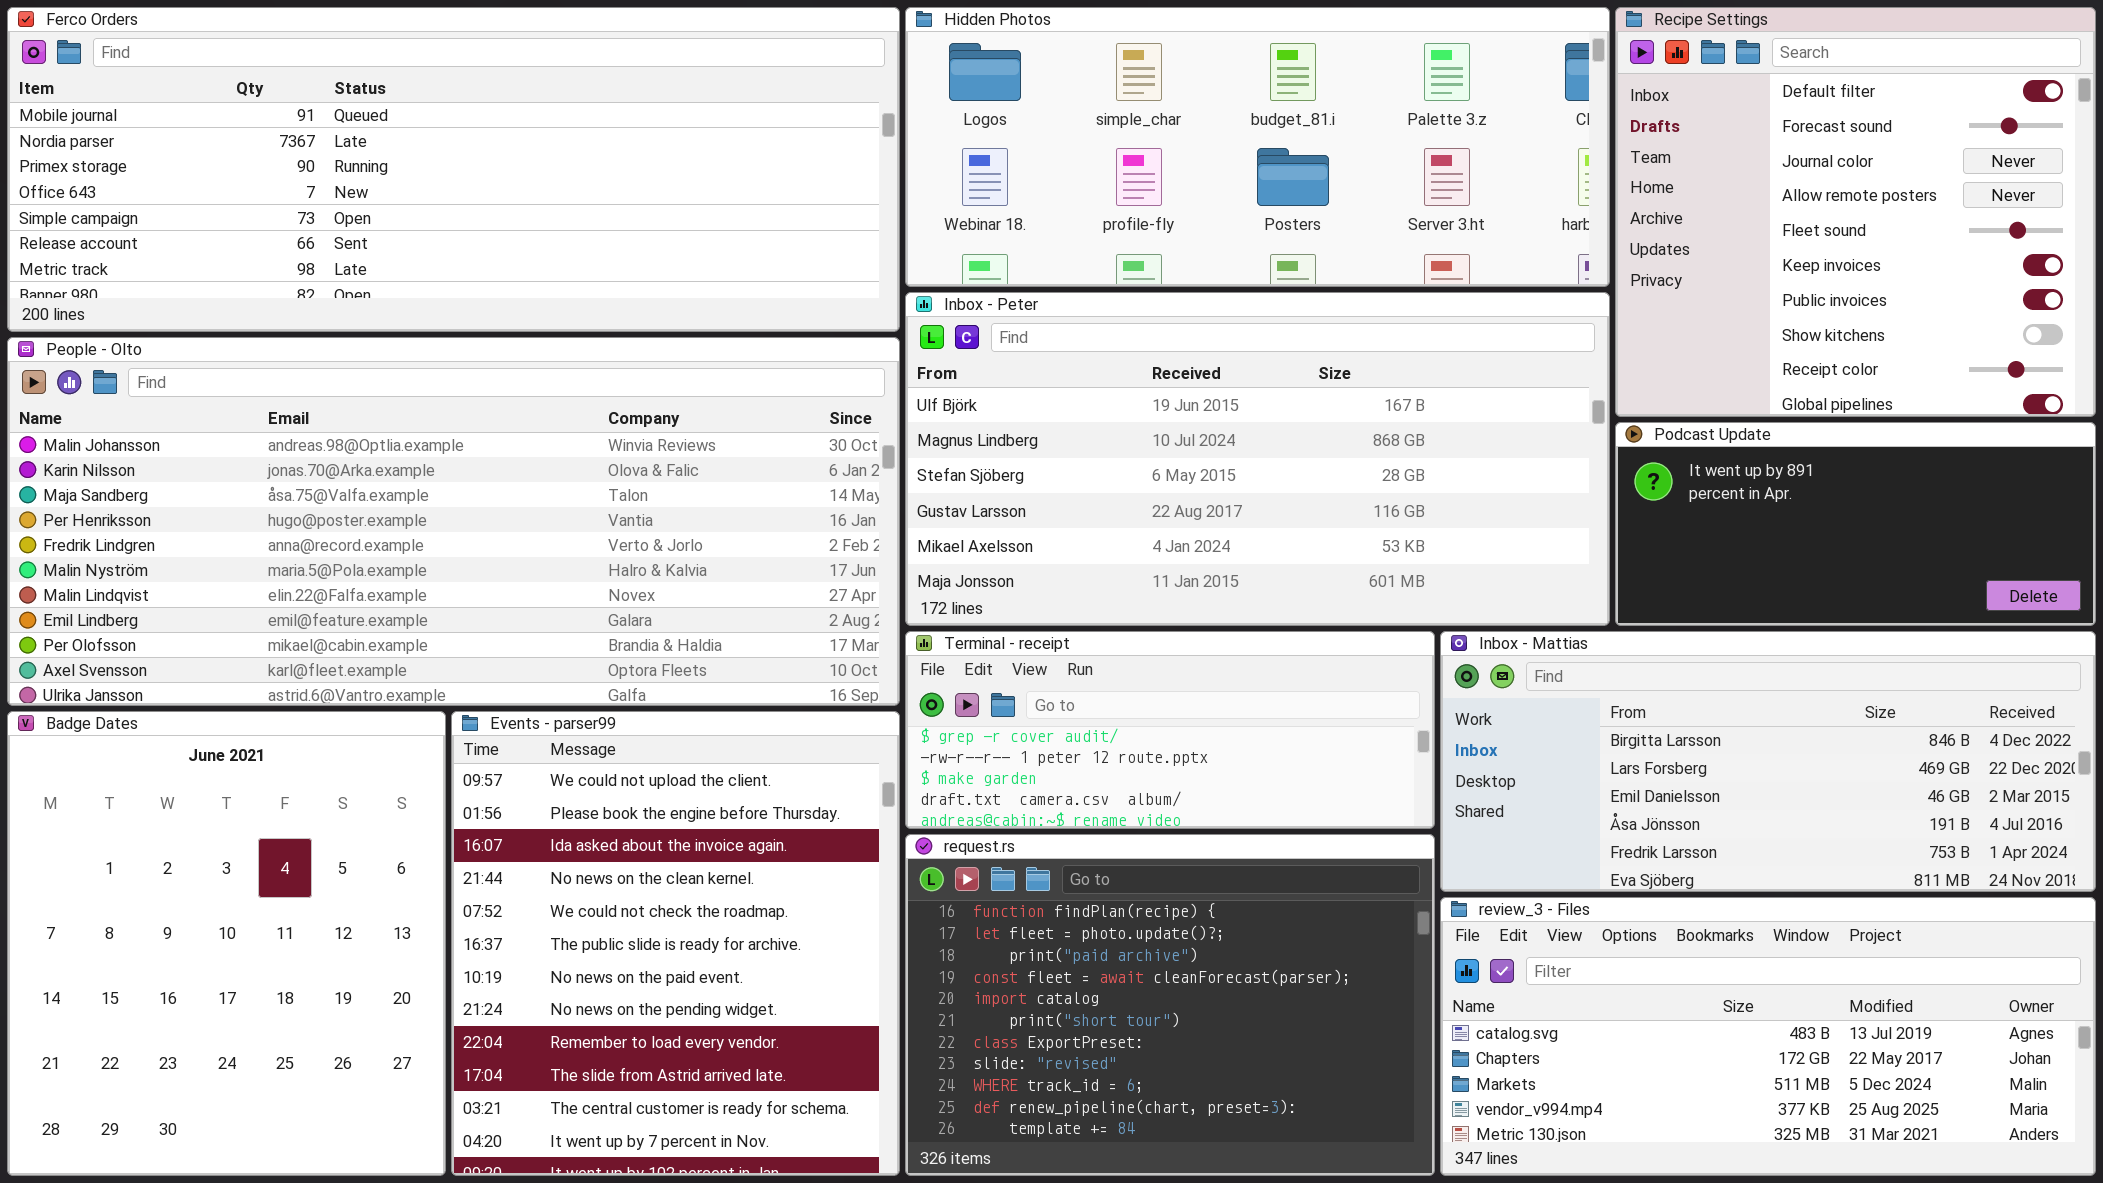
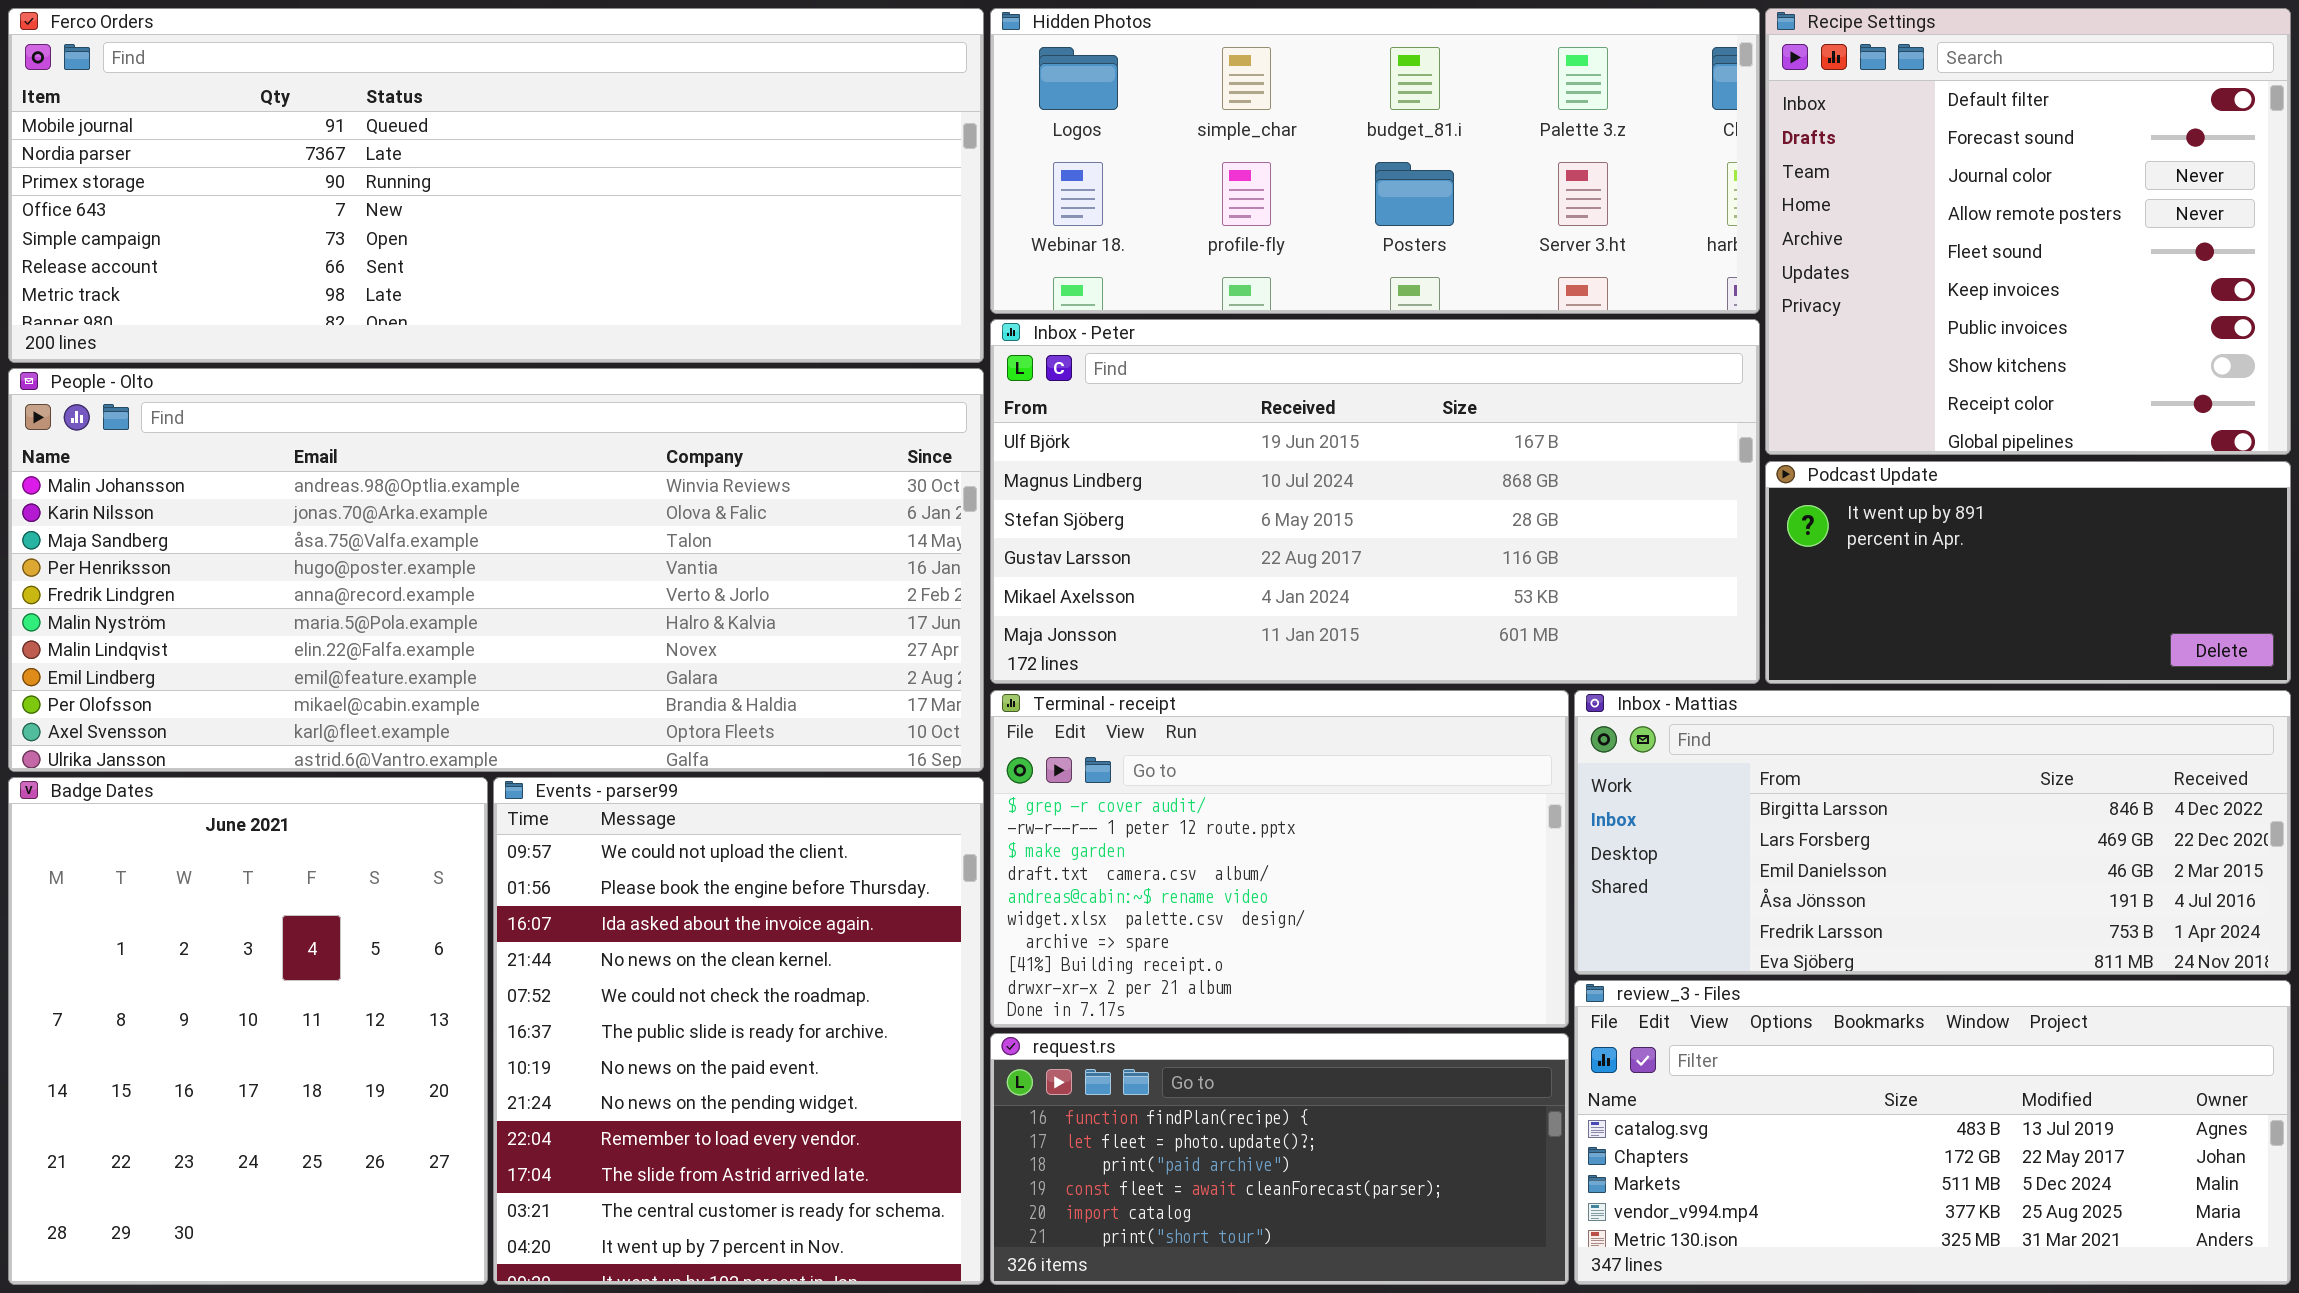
Terminal - receipt: [905,631,1435,829] -> [990,690,1569,1028], resized
request.rs: [905,834,1435,1176] -> [990,1033,1569,1285], resized

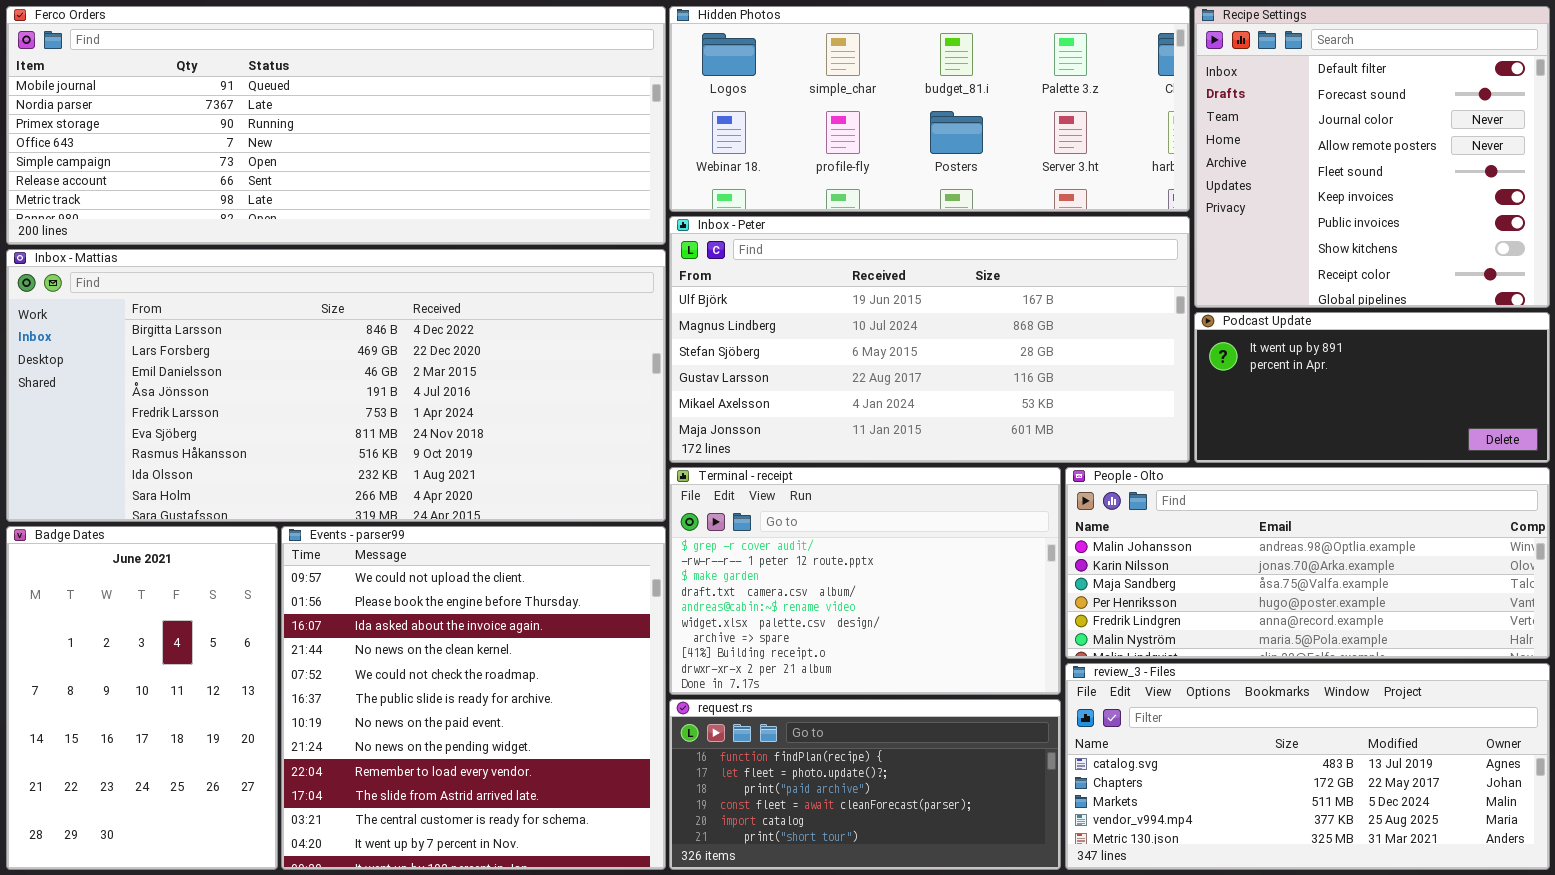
People - Olto: [8,368,984,772] -> [1065,467,1550,659], moved, resized
Inbox - Mattias: [1574,690,2291,975] -> [6,249,666,522], moved, resized
Badge Dates: [8,777,488,1285] -> [6,526,278,870], resized
Events - parser99: [493,777,984,1285] -> [281,526,666,870], resized

